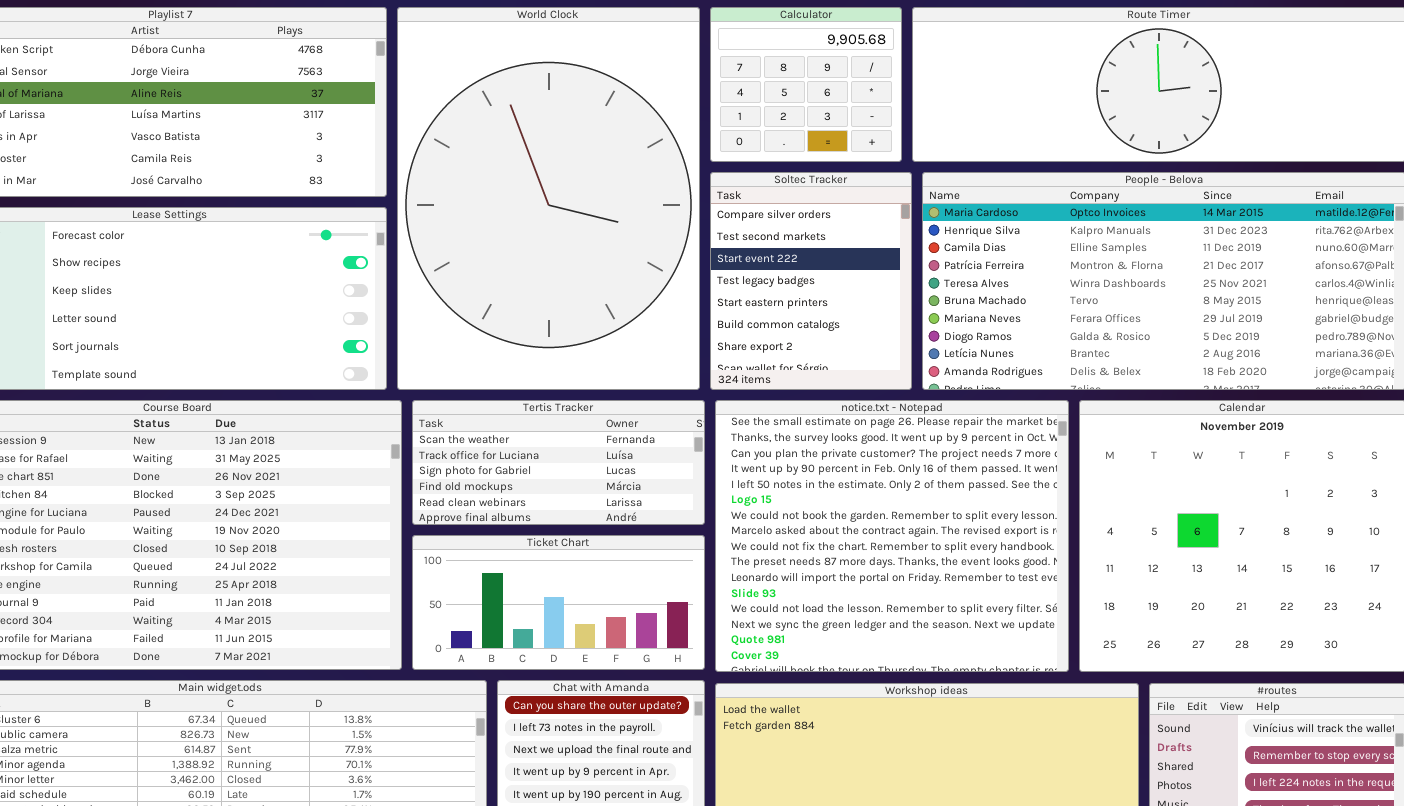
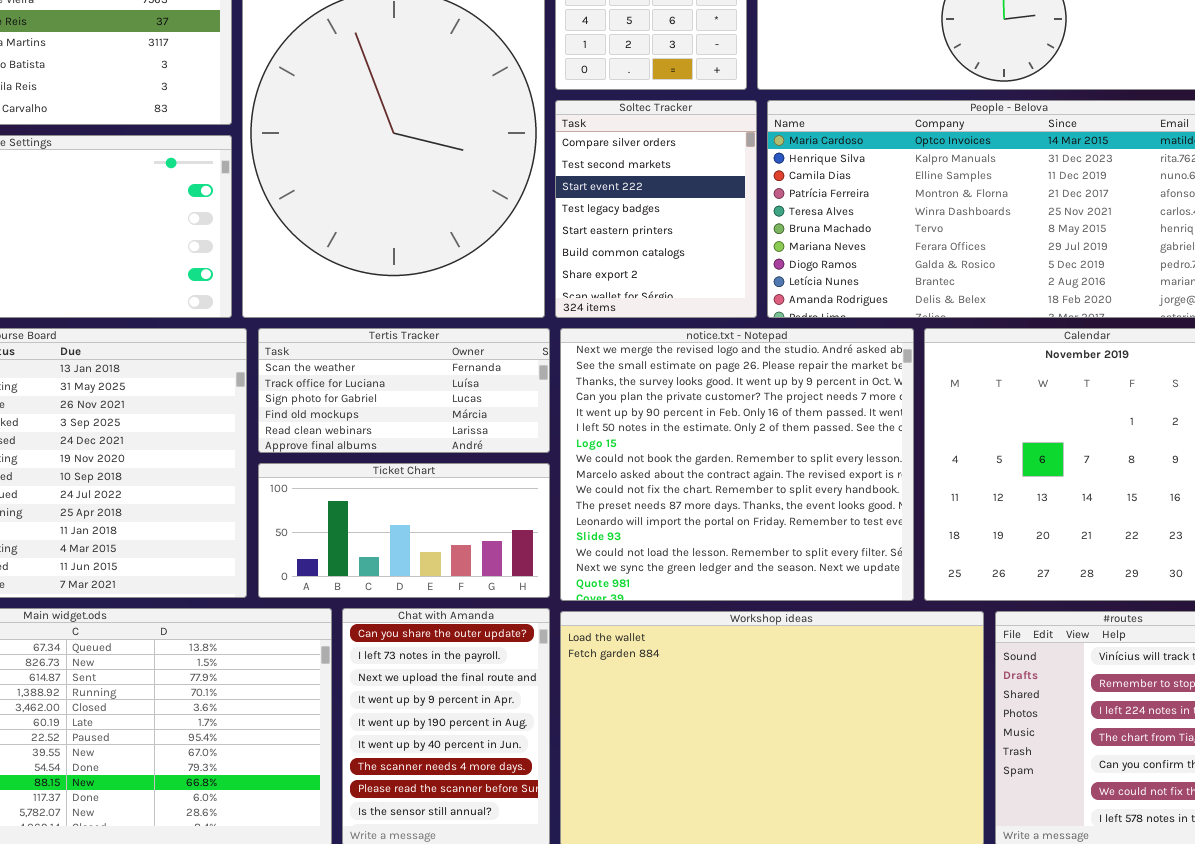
notice.txt - Notepad: [715,400,1069,672] -> [560,328,914,601], scrolled up 1 row

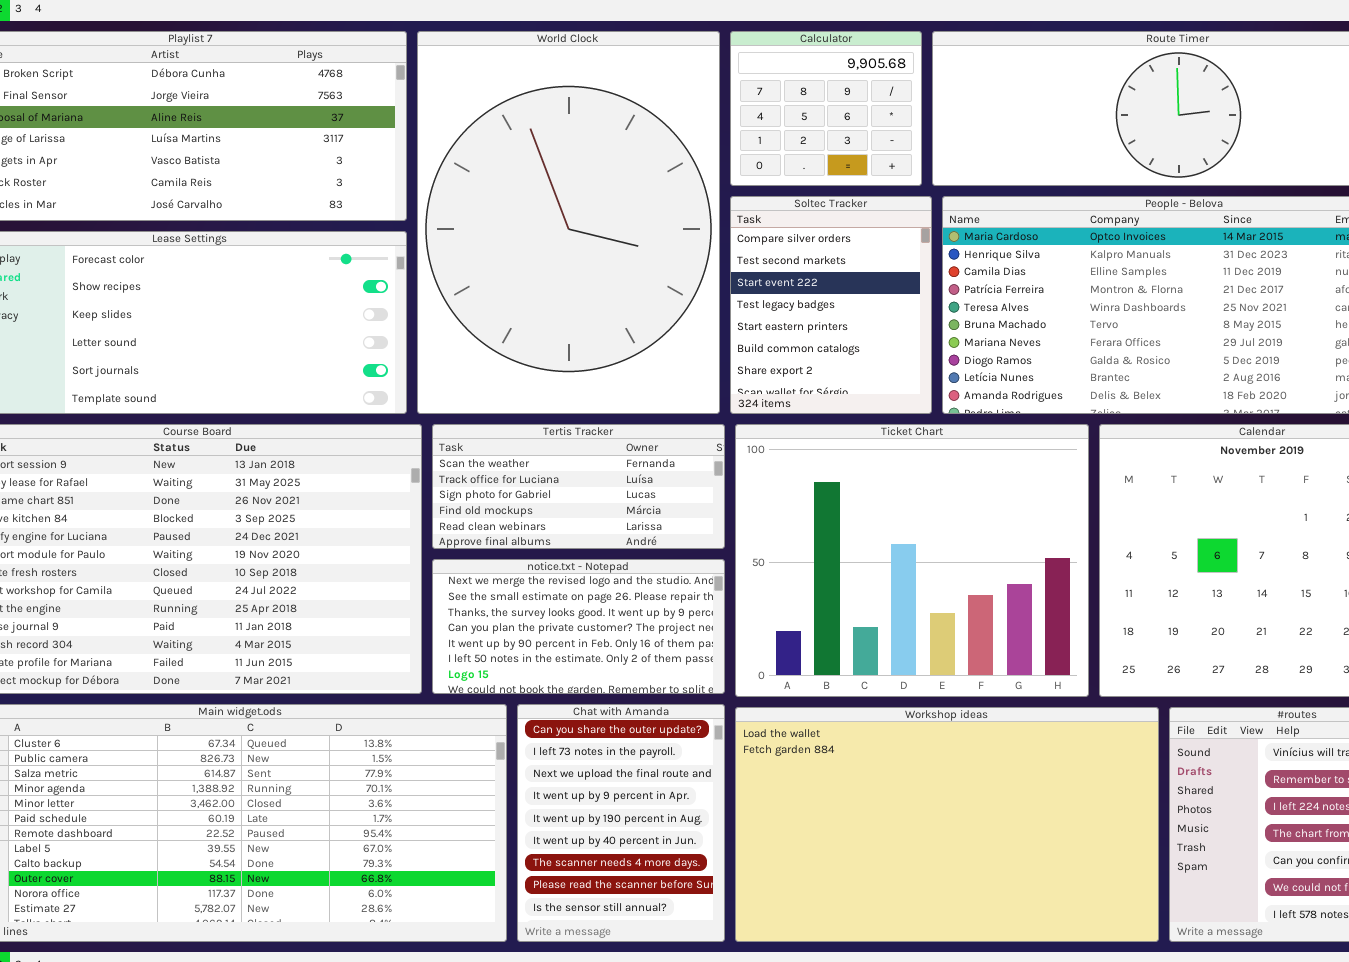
notice.txt - Notepad: [560,328,914,601] -> [432,559,725,694], moved, resized
Ticket Chart: [258,463,550,598] -> [735,424,1089,697], moved, resized

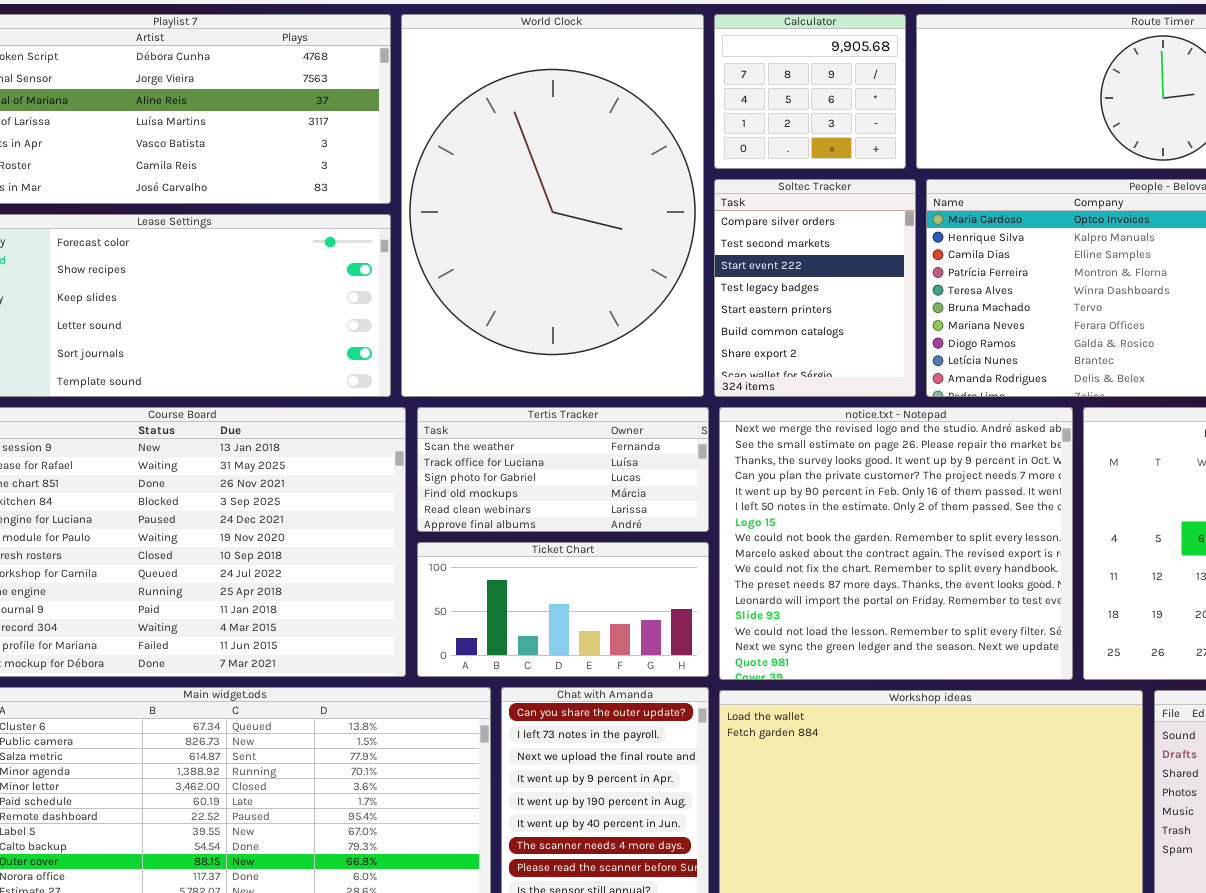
Ticket Chart: [735,424,1089,697] -> [417,542,709,677], moved, resized
notice.txt - Notepad: [432,559,725,694] -> [719,407,1073,680], moved, resized

